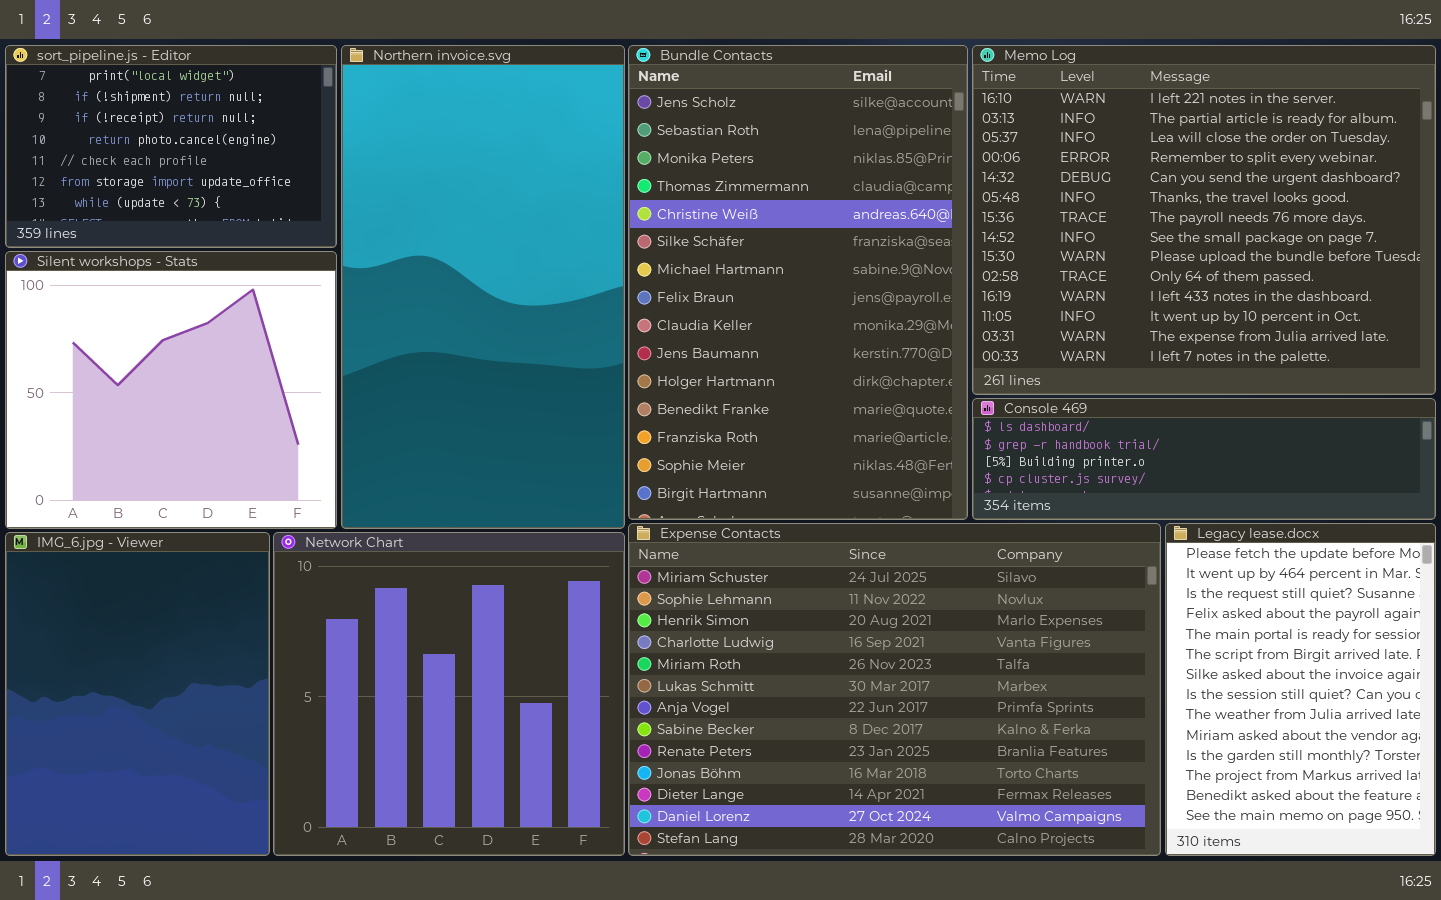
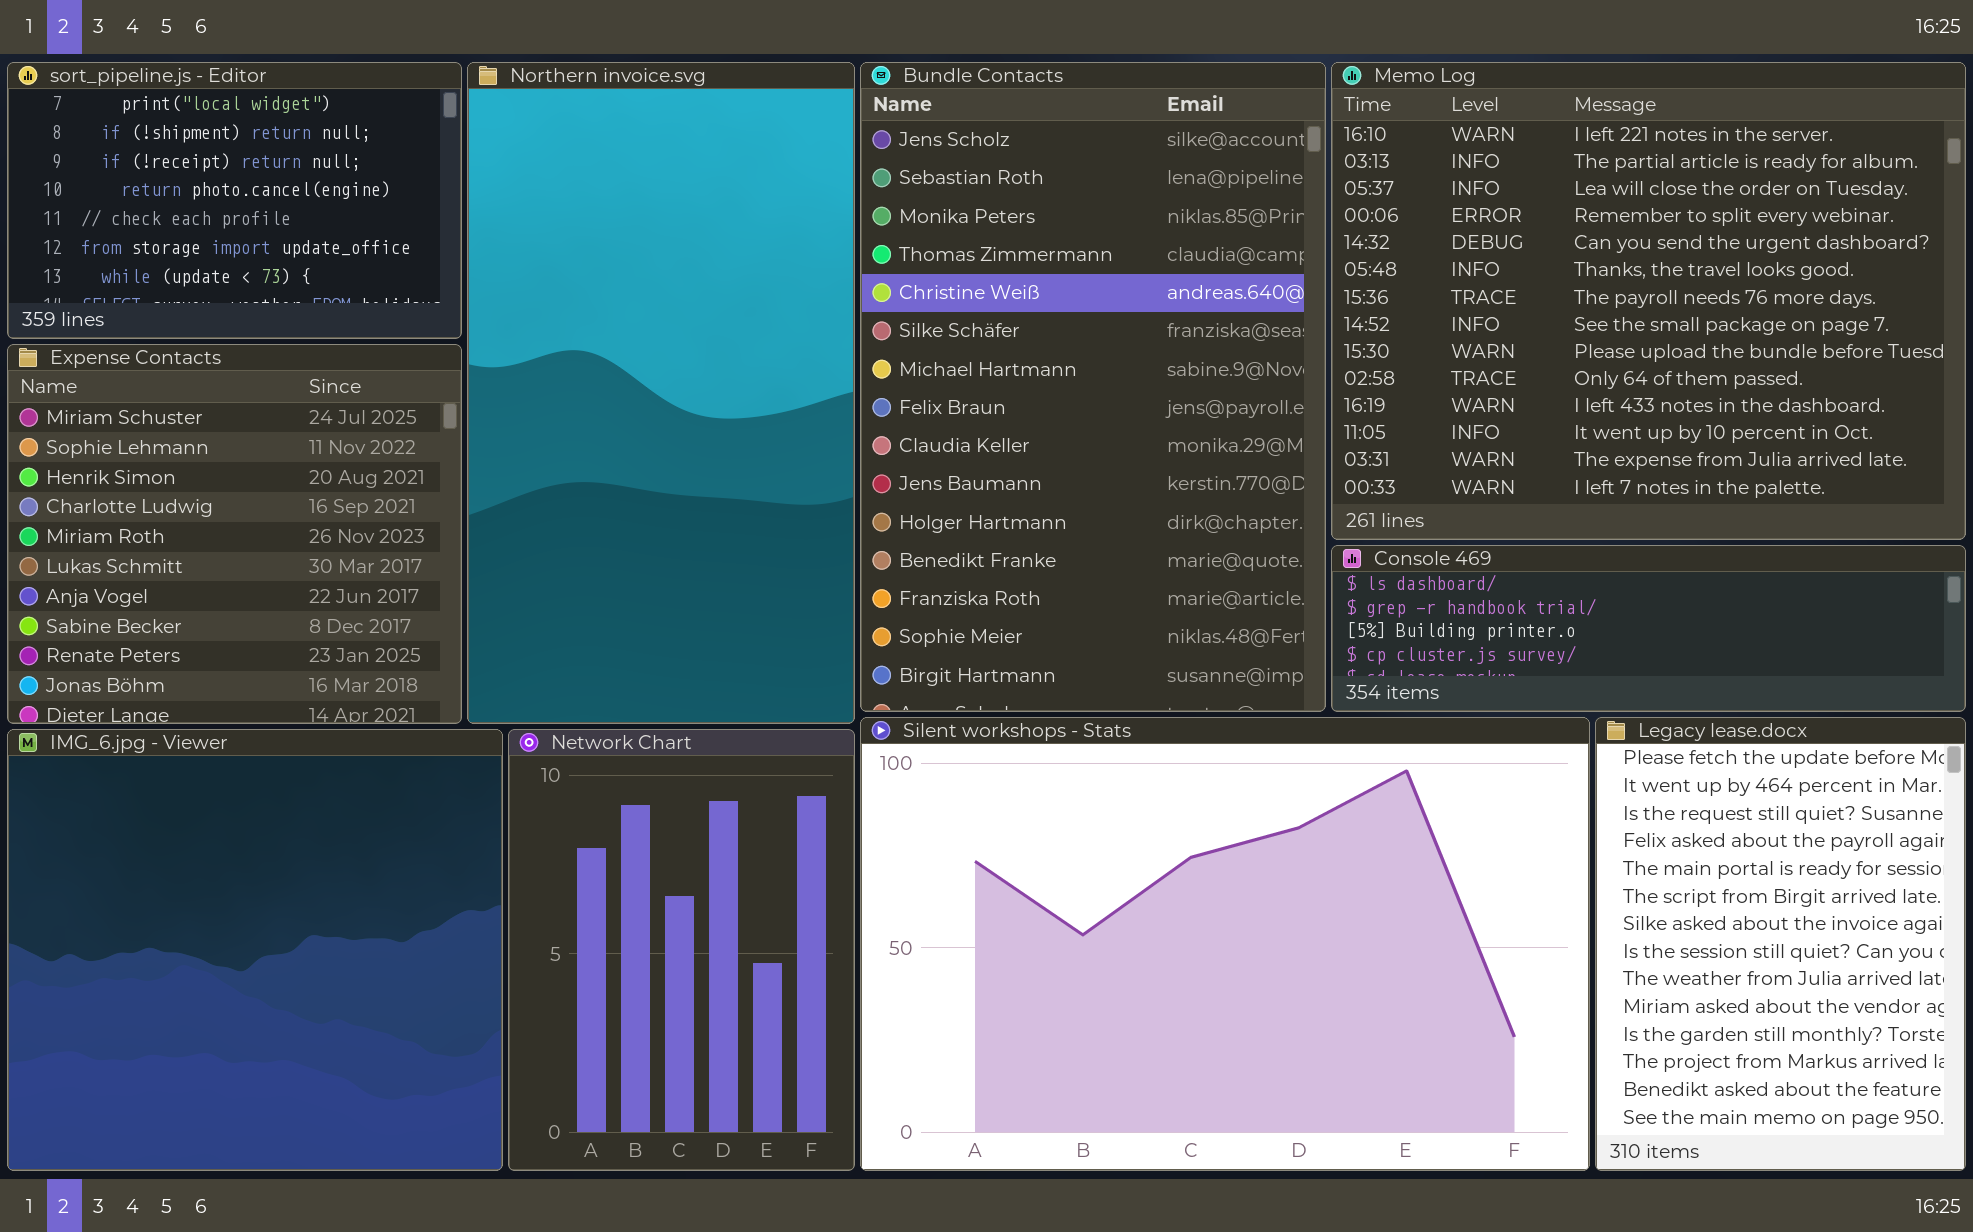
Silent workshops - Stats: [5,251,337,529] -> [860,717,1590,1171], moved, resized
Expense Contacts: [628,523,1161,856] -> [7,344,462,724], moved, resized
IMG_6.jpg - Viewer: [5,532,270,856] -> [7,729,503,1171], resized
Network Chart: [273,532,625,856] -> [508,729,855,1171], resized

